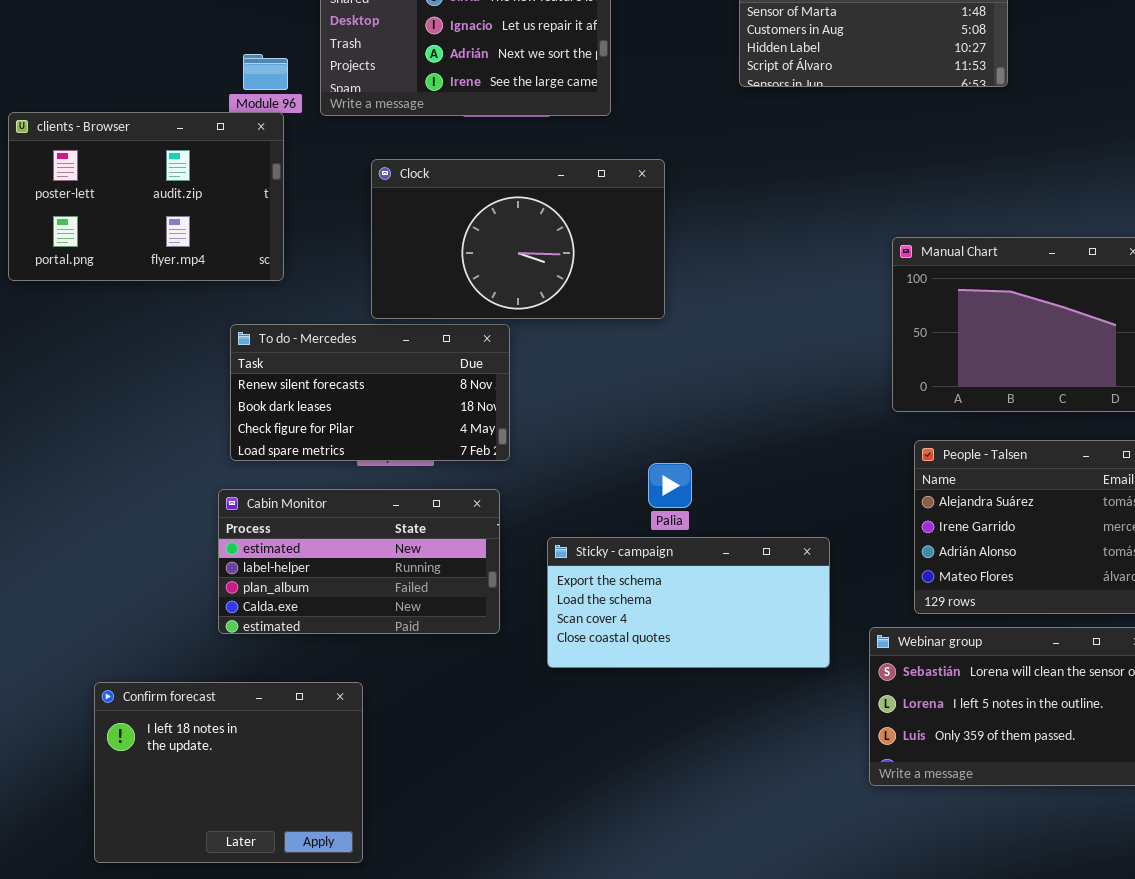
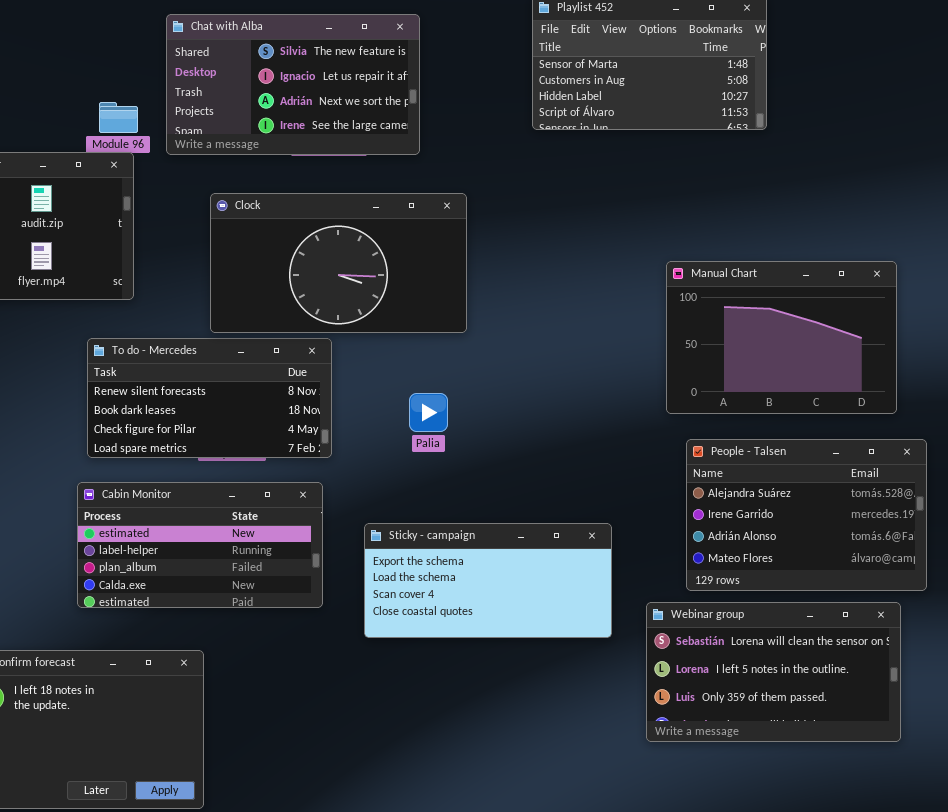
Palia: [648,463,692,508] -> [409,393,448,432], moved

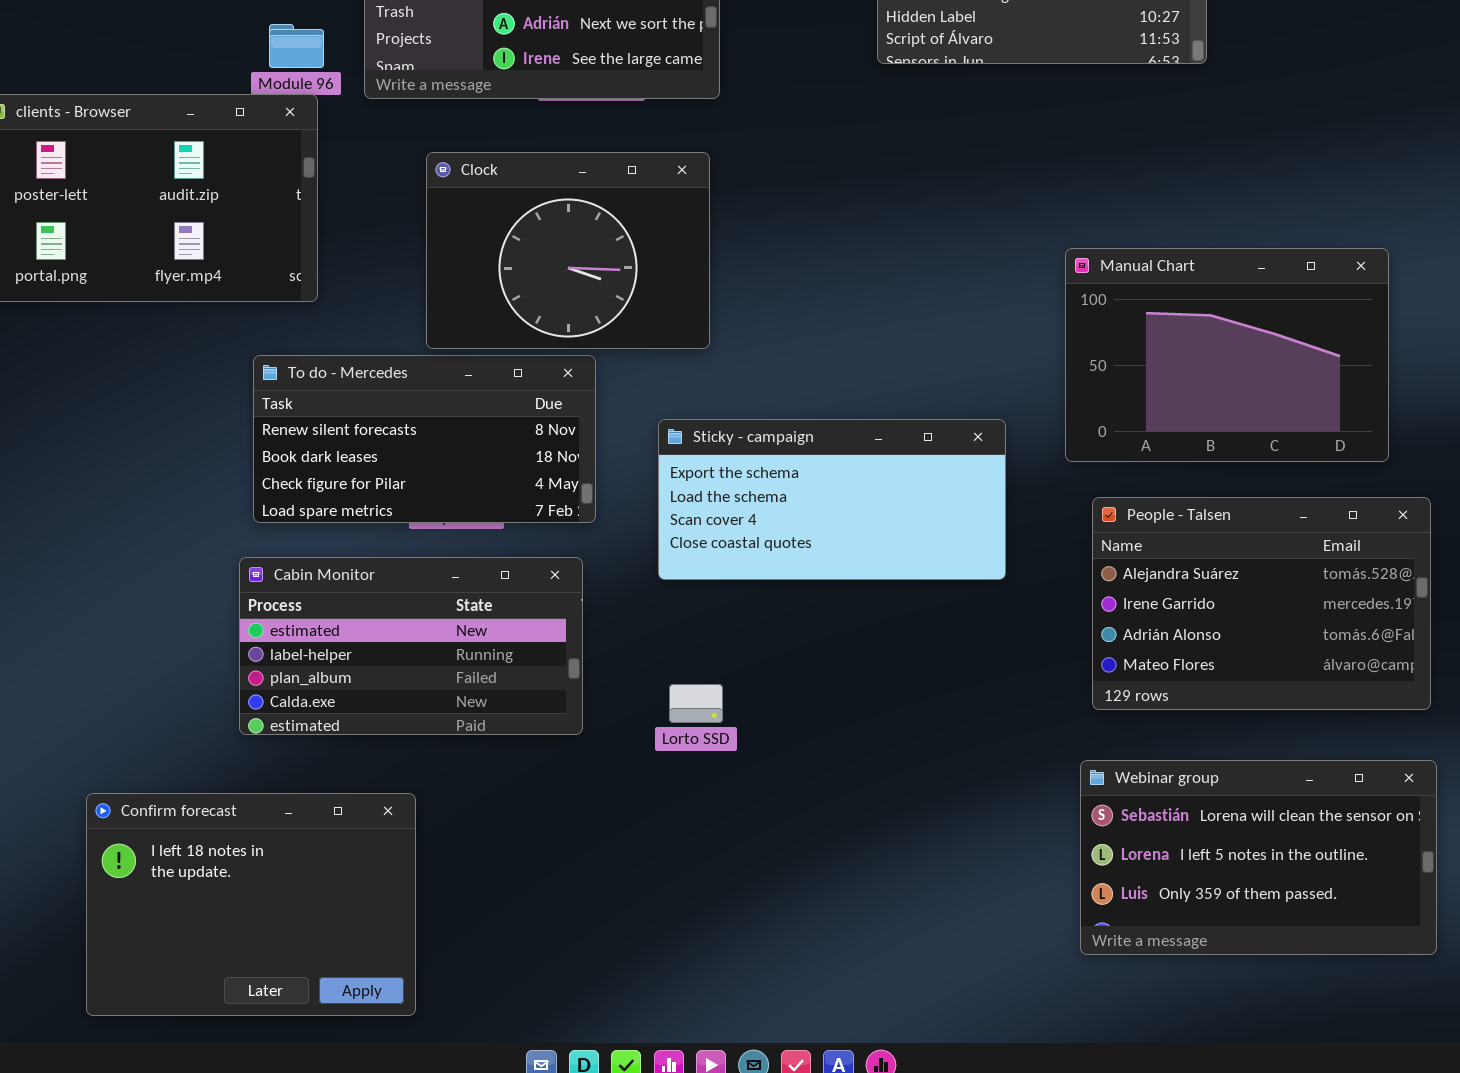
Clock: [210,193,467,333] -> [426,152,710,349], resized
Sticky - campaign: [364,523,612,638] -> [658,419,1006,580], moved
Webinar group: [646,602,901,742] -> [1080,760,1437,955], moved

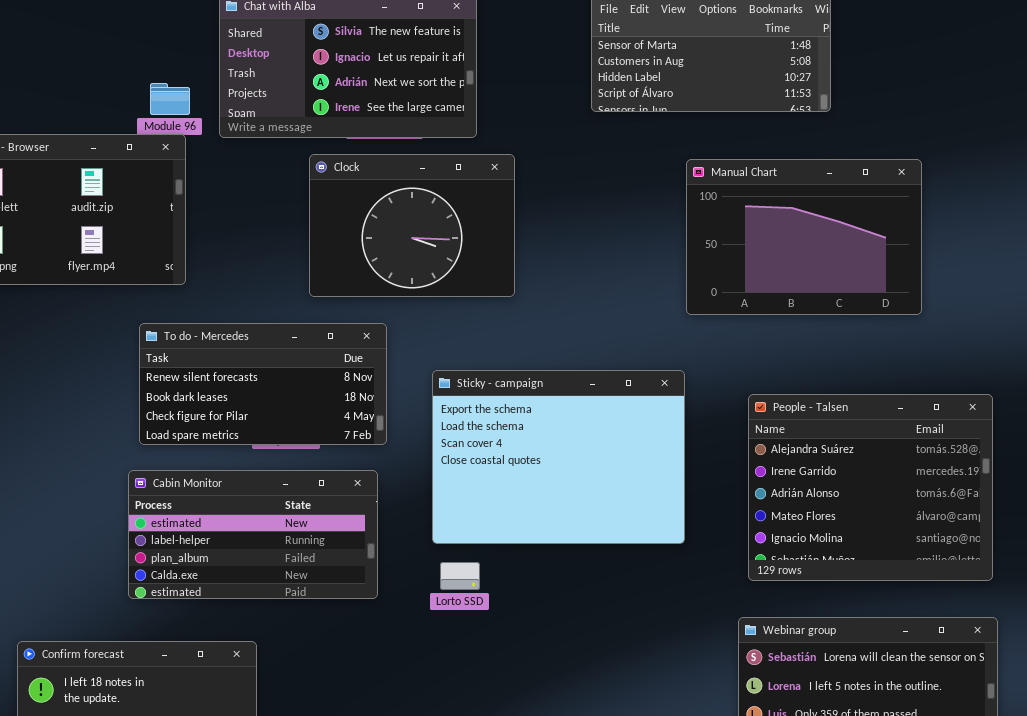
Clock: [426,152,710,349] -> [309,154,515,297], moved
Manual Chart: [1065,248,1389,462] -> [686,159,922,315], moved
Sticky - campaign: [658,419,1006,580] -> [432,370,685,544], resized
People - Talsen: [1092,497,1431,710] -> [748,394,993,581], resized

